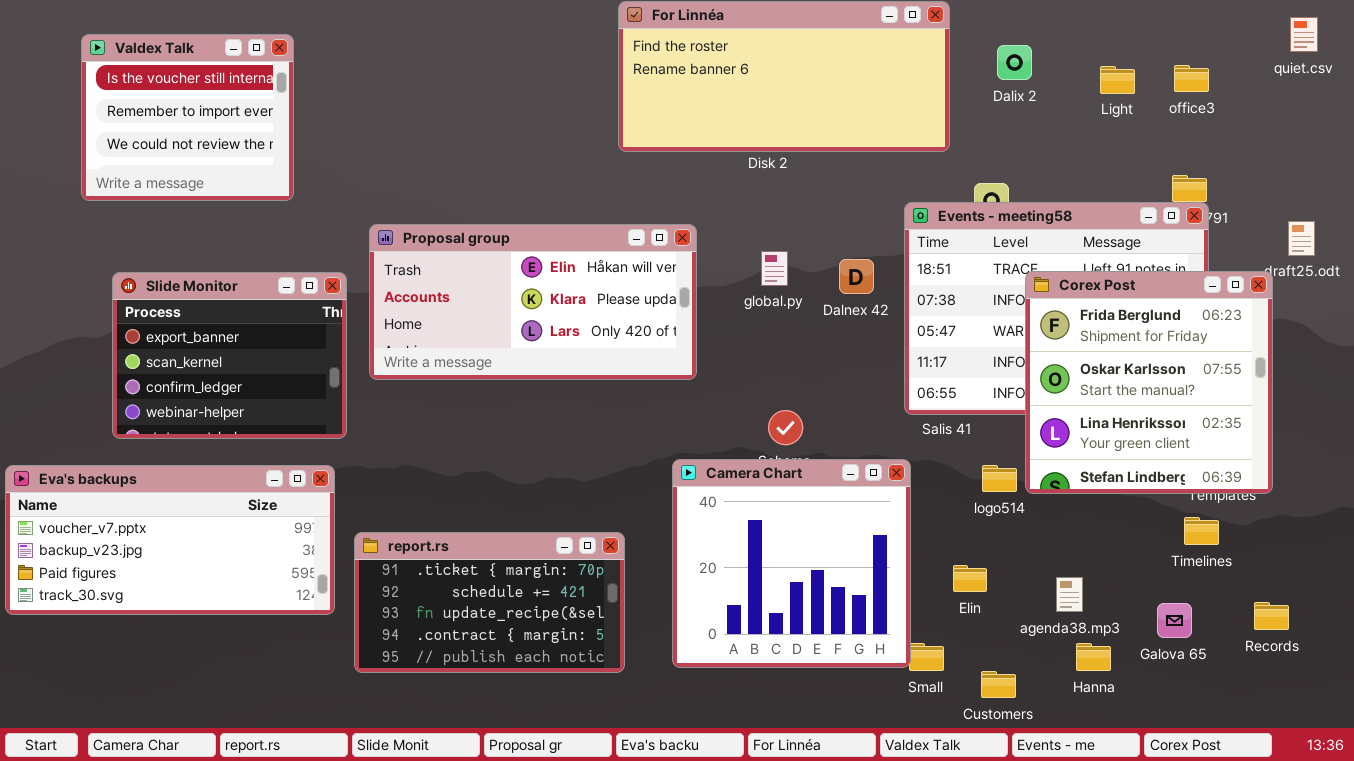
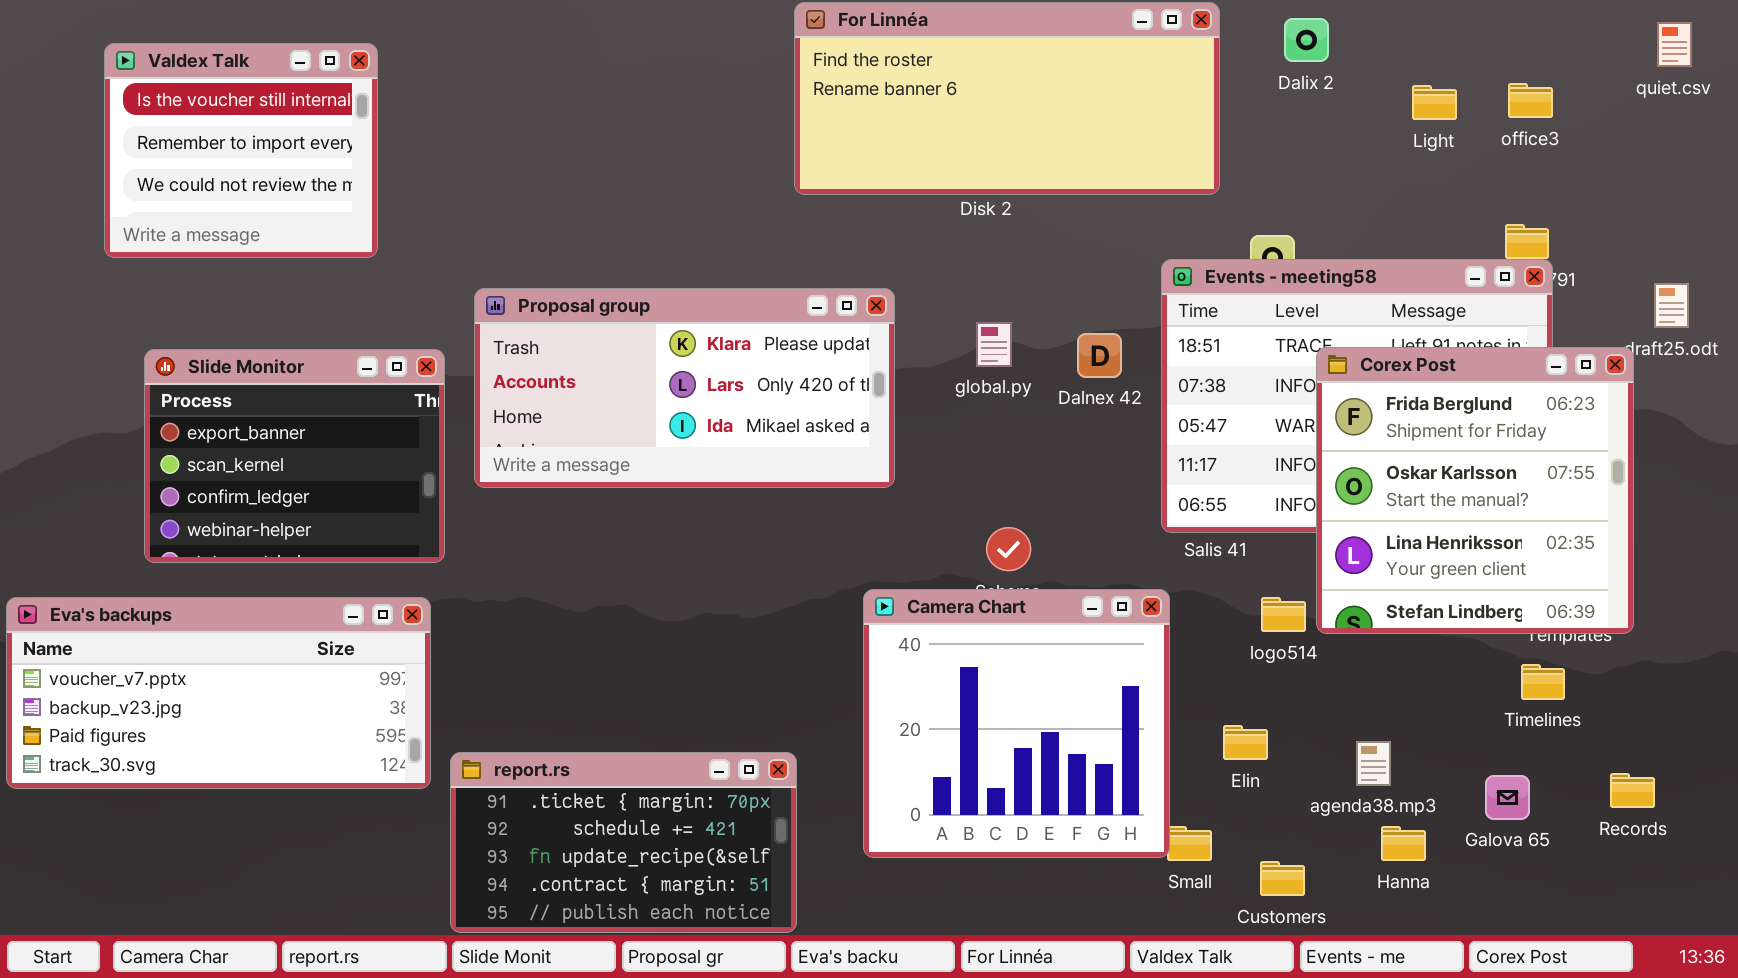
Dalix 2: [997,45,1032,80] -> [1284,18,1329,62], moved
Proposal group: [369,224,697,380] -> [474,288,895,488], scrolled down 1 row
report.rs: [354,532,625,673] -> [450,752,797,933], moved

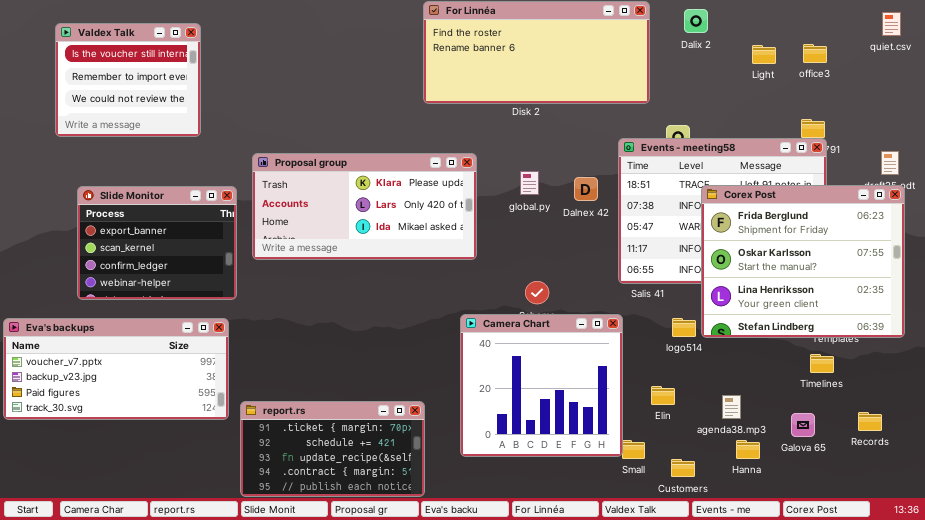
Corex Post: [1316,347,1634,634] -> [701,185,905,338], resized

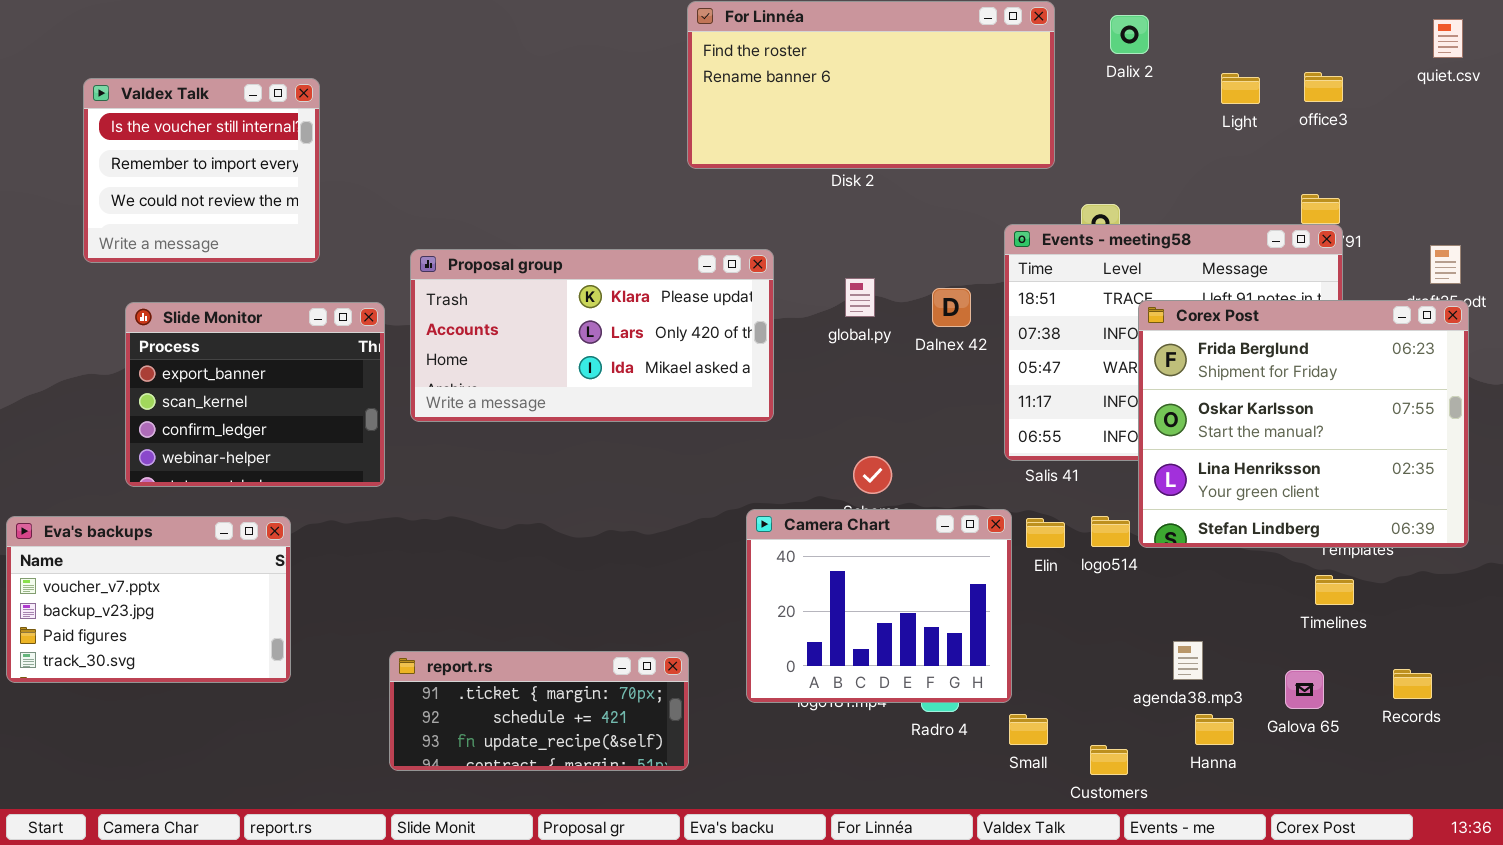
Valdex Talk: [55,23,201,137] -> [83,78,320,263], moved
Camera Chart: [460,314,623,457] -> [746,509,1012,703], resized
Eva's backups: [3,318,229,420] -> [6,516,291,683], resized
Elin: [651,386,675,405] -> [1026,518,1065,548], moved
report.rs: [240,401,425,497] -> [389,651,689,771], resized

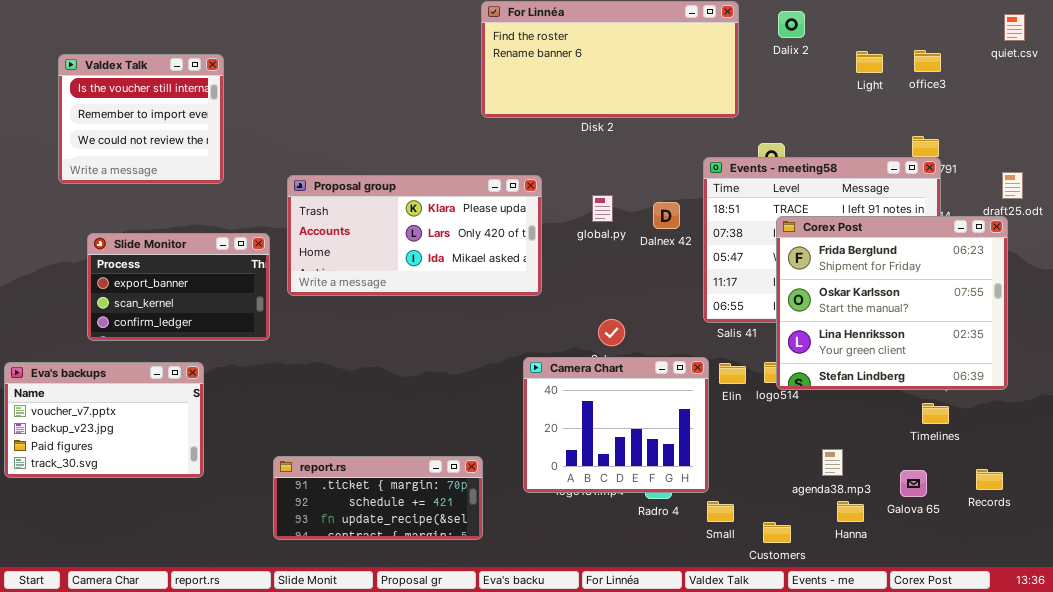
Corex Post: [1138,300,1469,548] -> [776,216,1008,390], moved
Slide Monitor: [125,302,385,487] -> [87,233,270,341], resized

